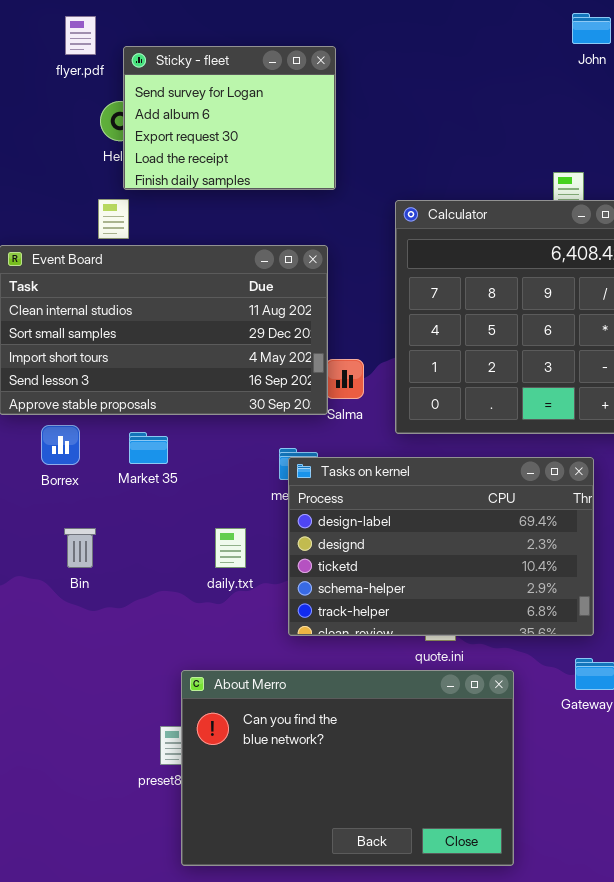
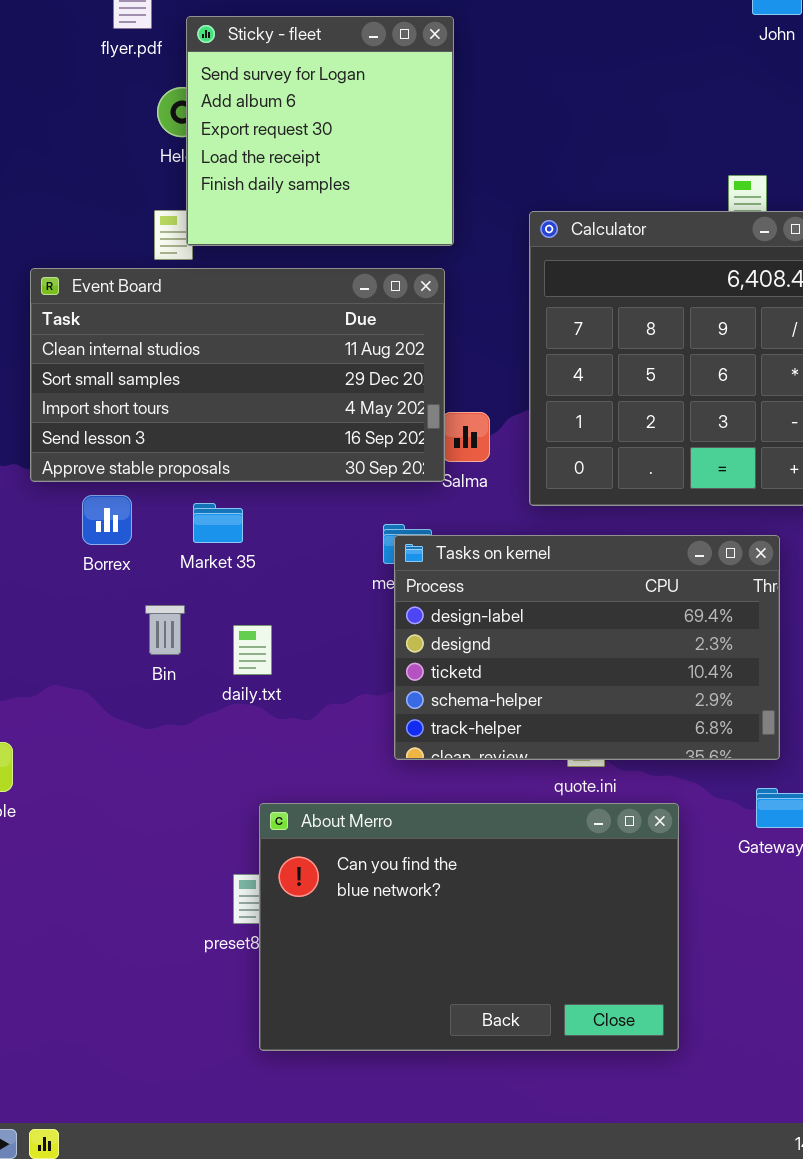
Sticky - fleet: [123,46,336,190] -> [186,16,454,246], resized
Bin: [64,528,96,568] -> [145,605,185,655], moved
daily.txt: [215,528,246,568] -> [233,625,272,675], moved

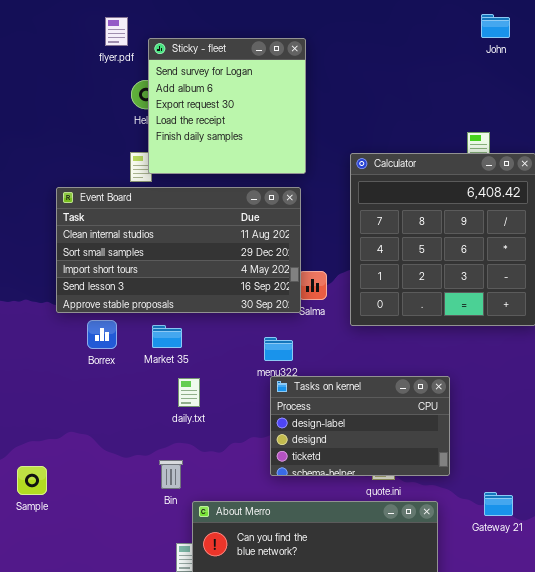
Tasks on kernel: [394,535,780,760] -> [270,376,450,476], resized
Bin: [145,605,185,655] -> [159,460,183,489], moved
daily.txt: [233,625,272,675] -> [178,378,200,407], moved

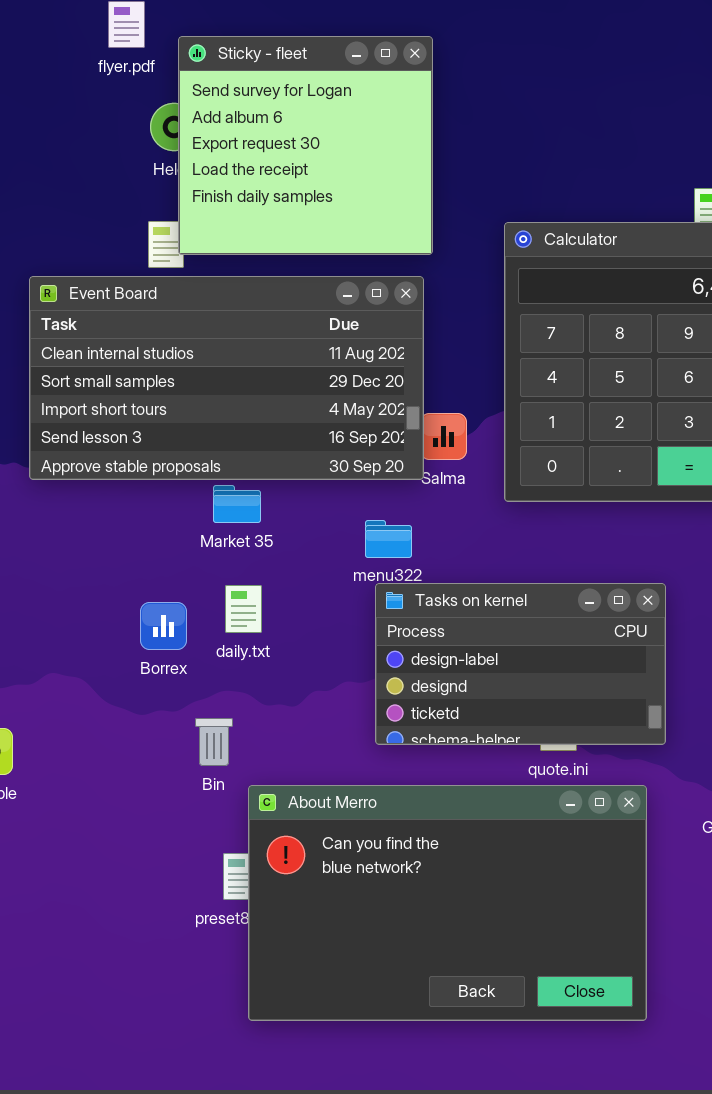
Borrex: [87,320,117,349] -> [140,602,187,650], moved
Market 35: [152,325,182,348] -> [213,485,261,523], moved

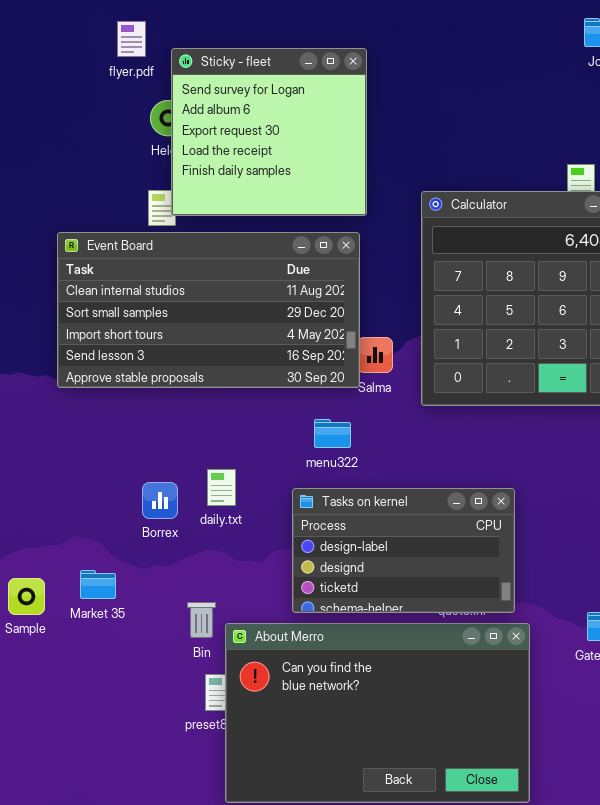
Market 35: [213,485,261,523] -> [80,570,116,599], moved
Tasks on kernel: [375,583,666,745] -> [292,488,515,613], moved
Bin: [195,718,233,766] -> [187,602,216,638], moved

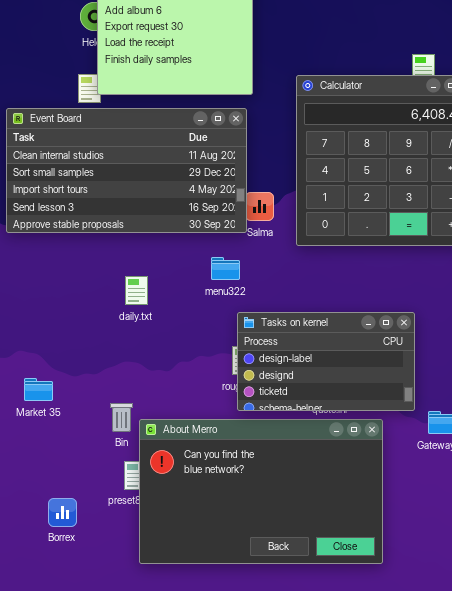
daily.txt: [207,469,236,506] -> [125,276,148,305], moved
Borrex: [142,482,178,519] -> [48,498,77,527], moved
Tasks on kernel: [292,488,515,613] -> [237,312,415,411], moved

